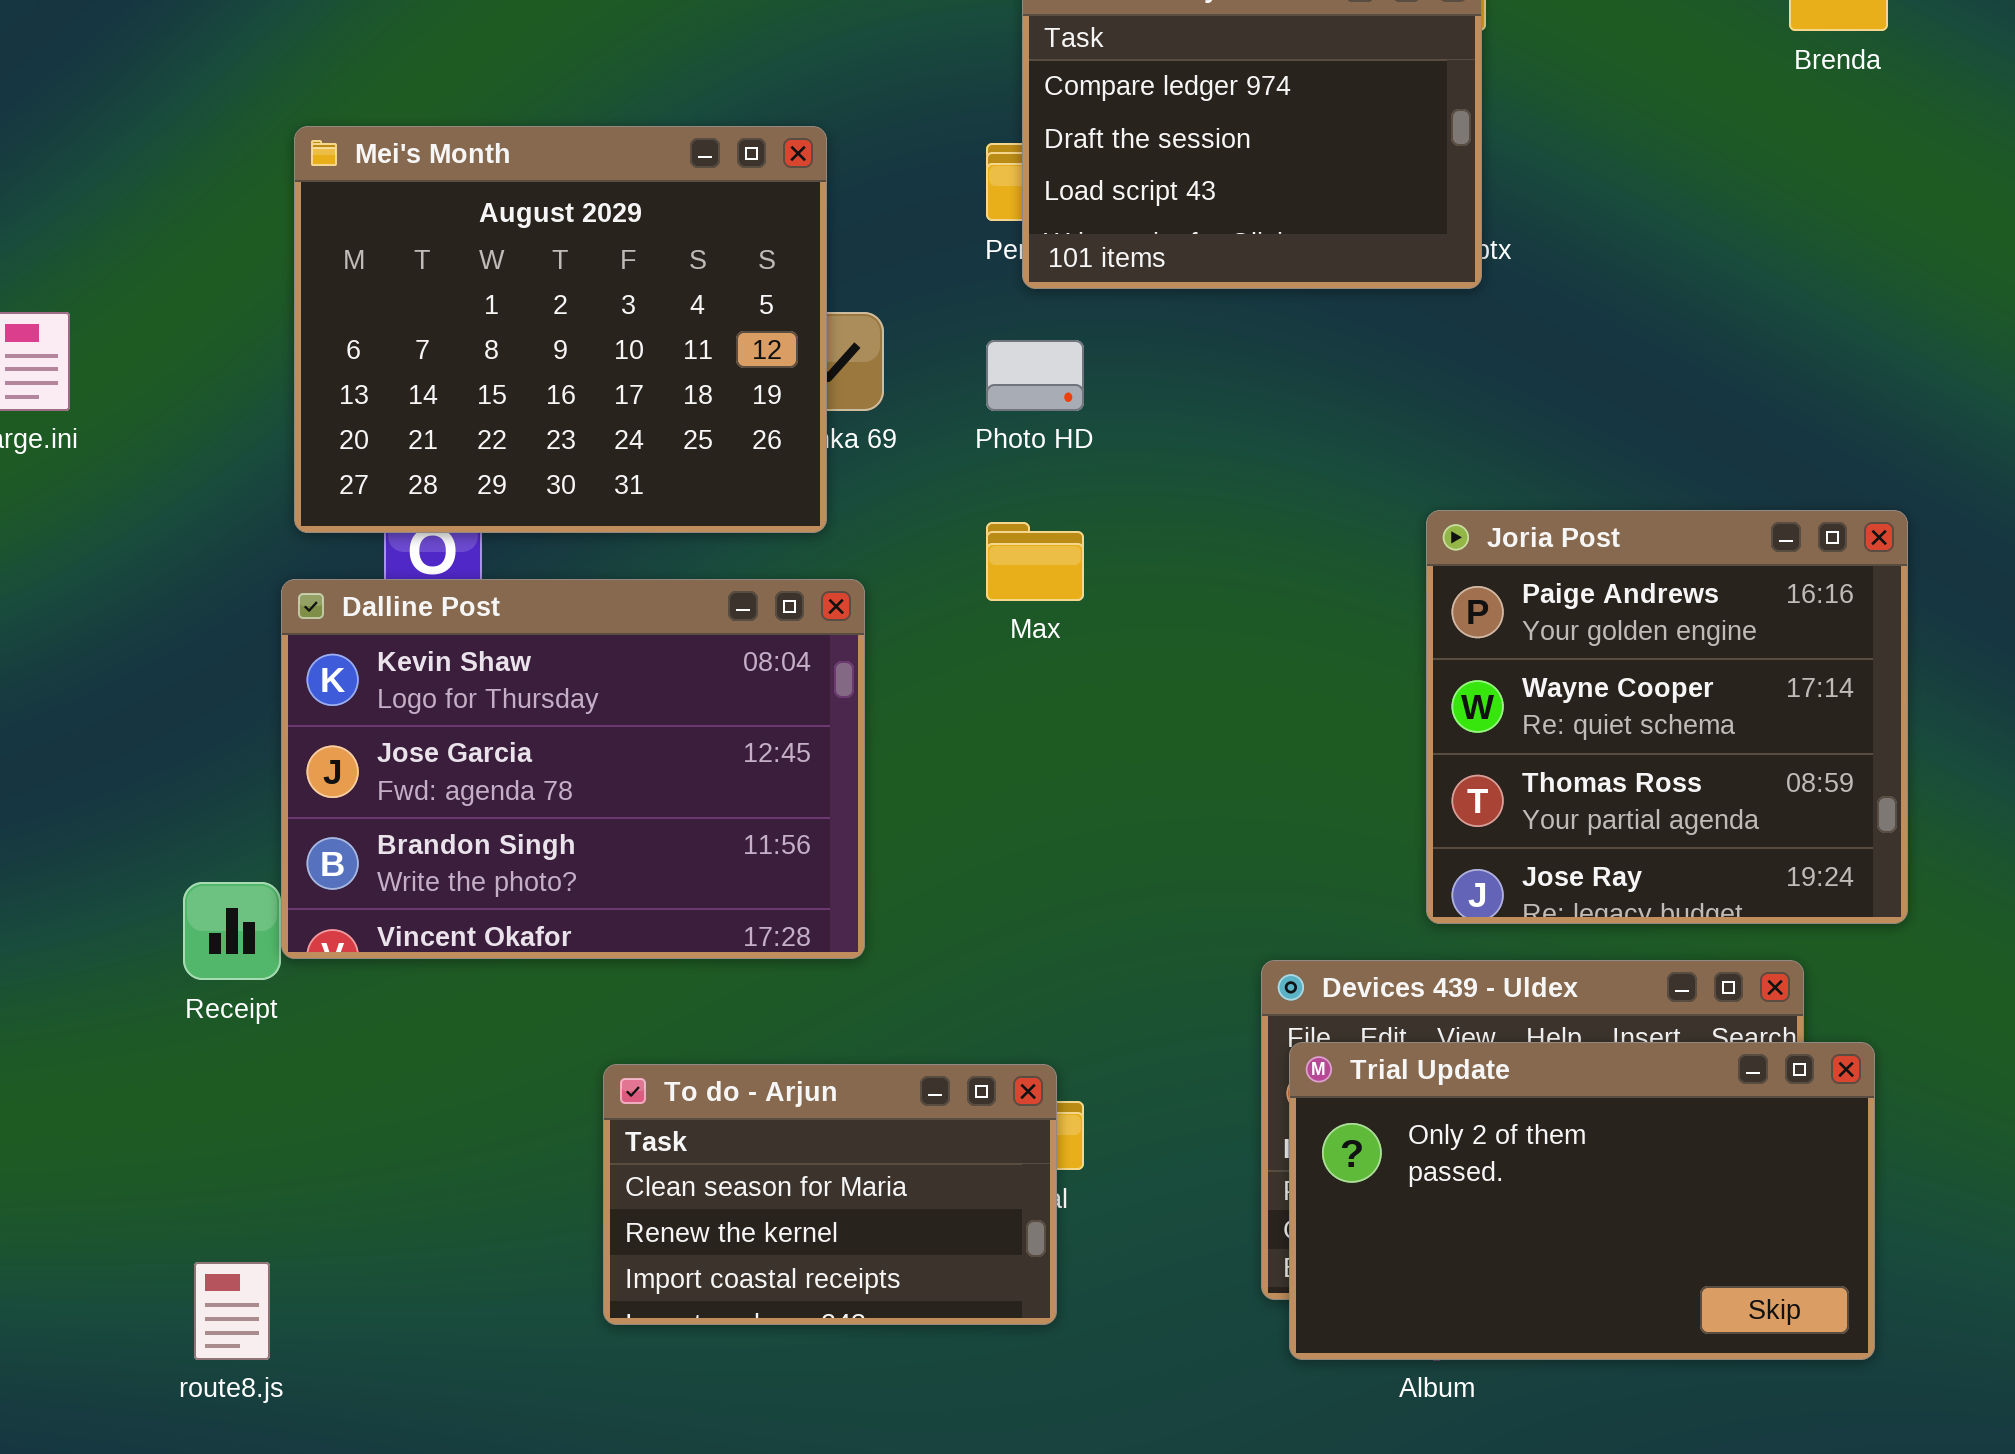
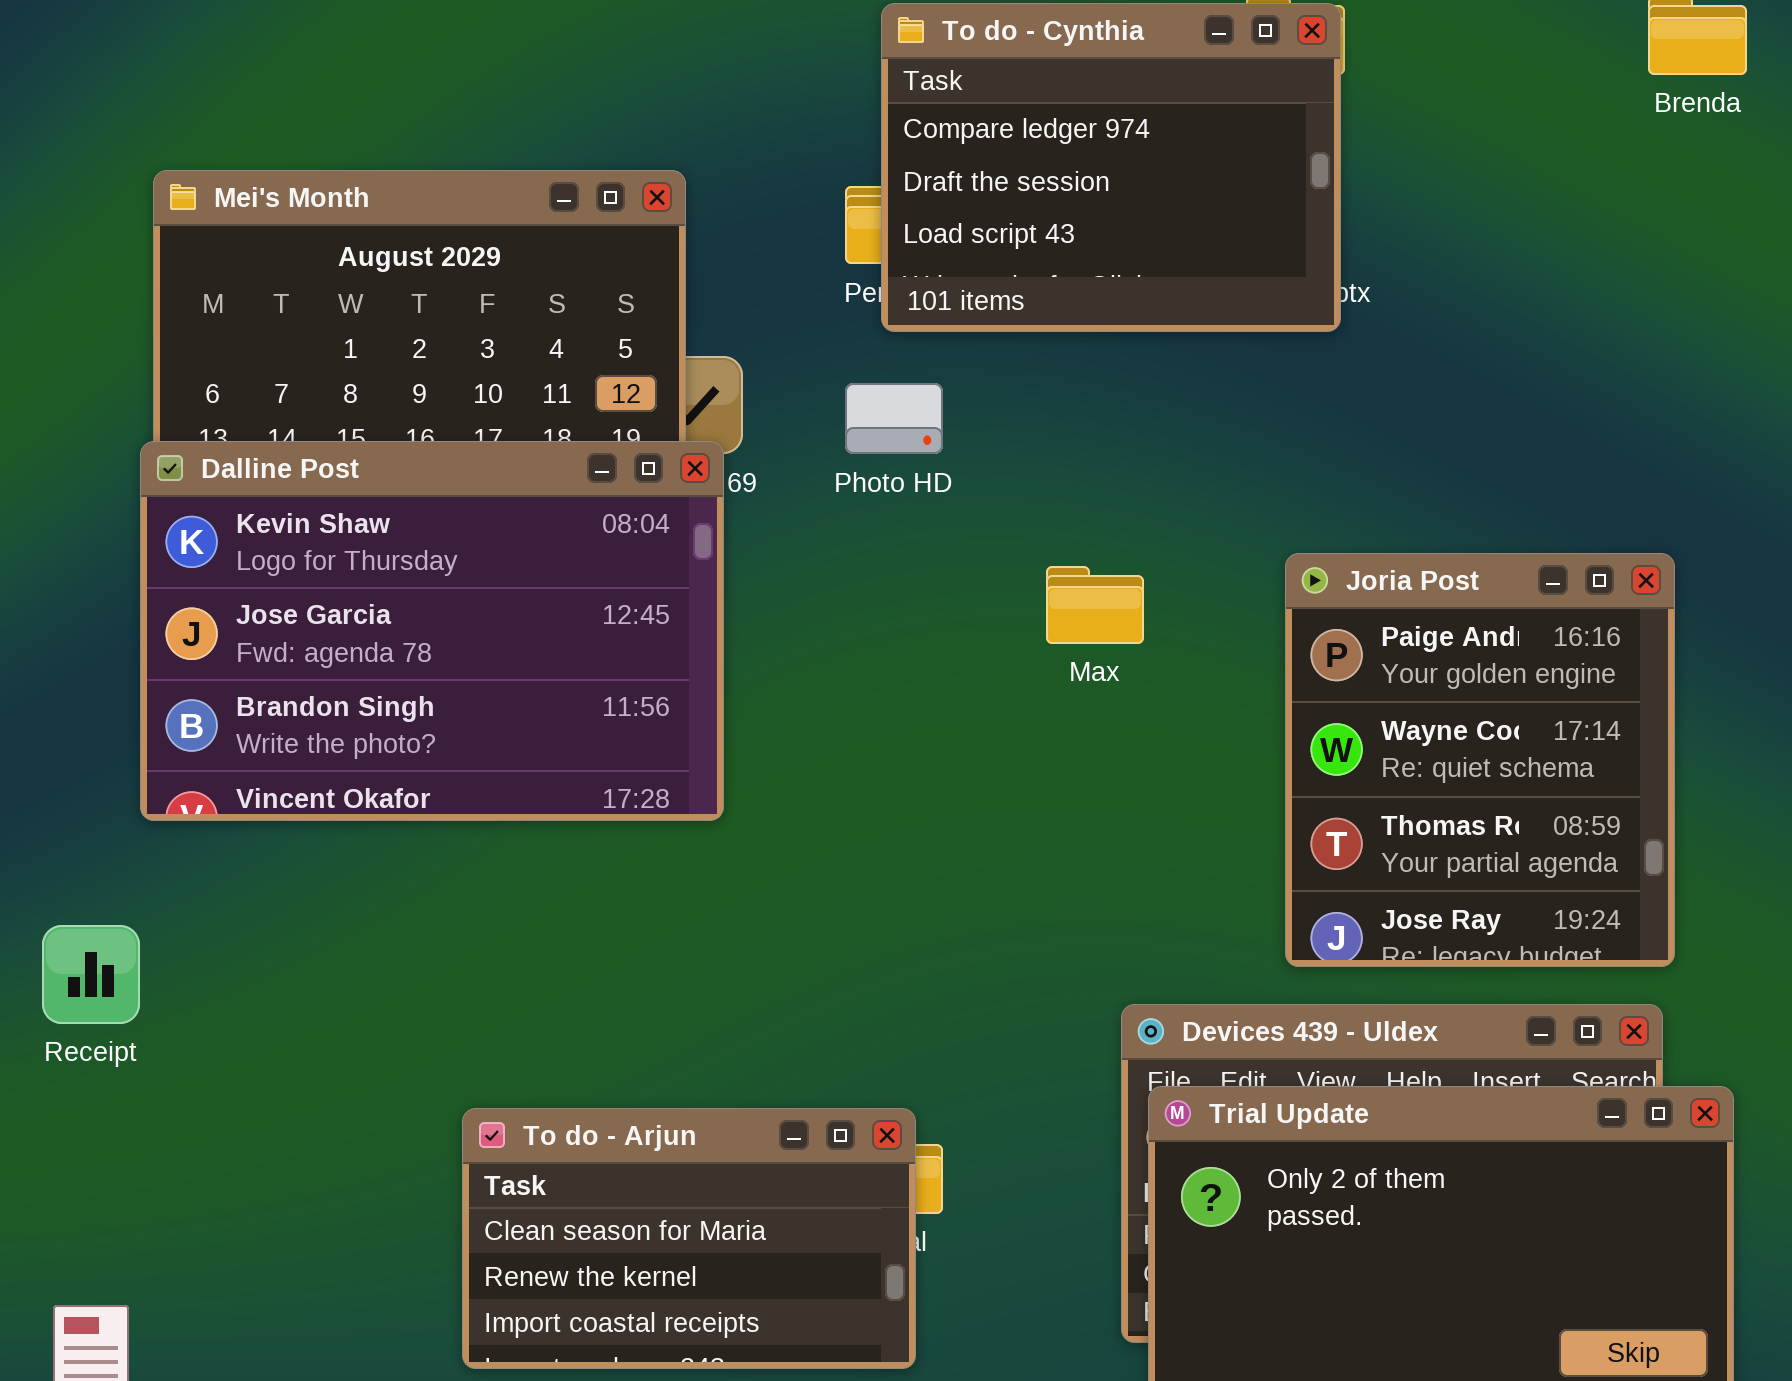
Joria Post: [1426,510,1908,924] -> [1285,553,1675,967], resized
Max: [986,522,1084,601] -> [1046,566,1144,644], moved
Dalline Post: [281,579,865,959] -> [140,441,724,821], moved

